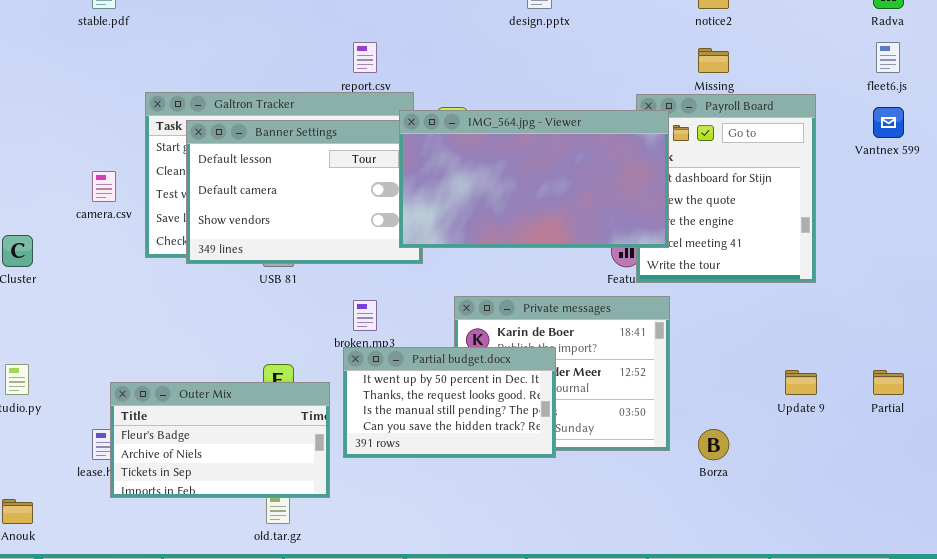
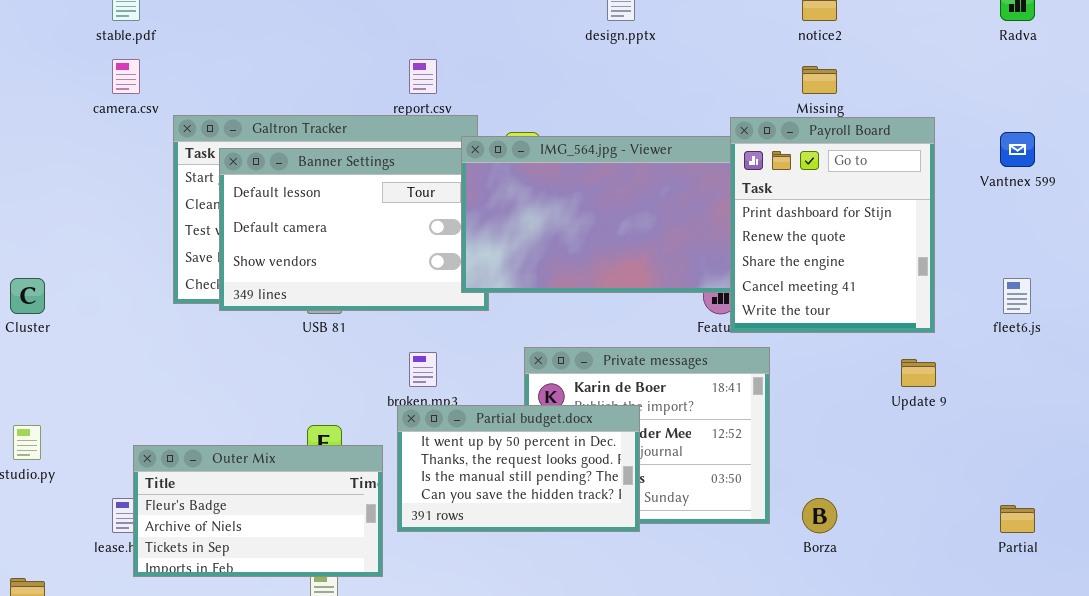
fleet6.js: [876,42,900,73] -> [1003,278,1031,314], moved
Payroll Board: [636,94,816,283] -> [730,117,935,333], raised
camera.csv: [92,171,116,202] -> [112,59,140,94], moved
Update 9: [785,370,817,395] -> [901,359,936,387], moved
Partial: [873,370,904,395] -> [1000,505,1035,533], moved

